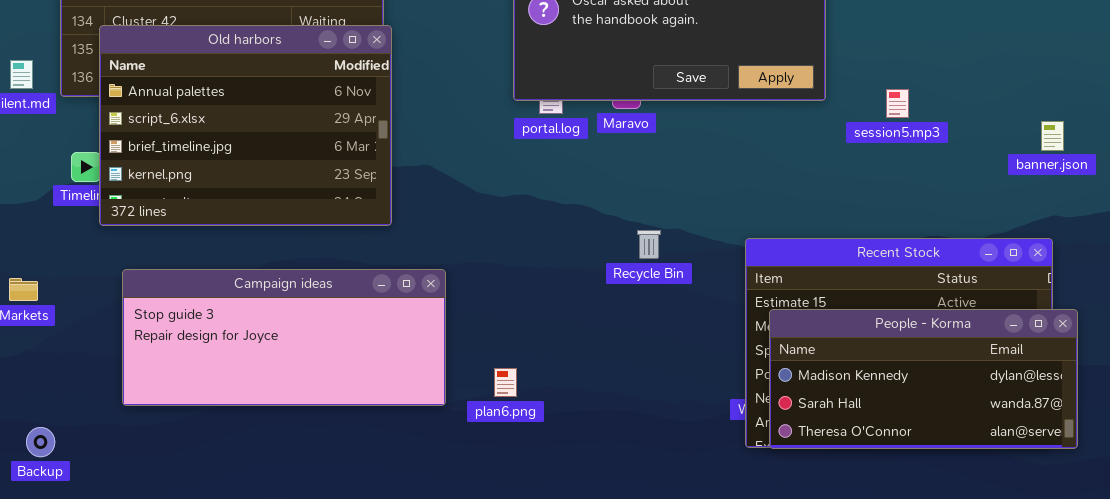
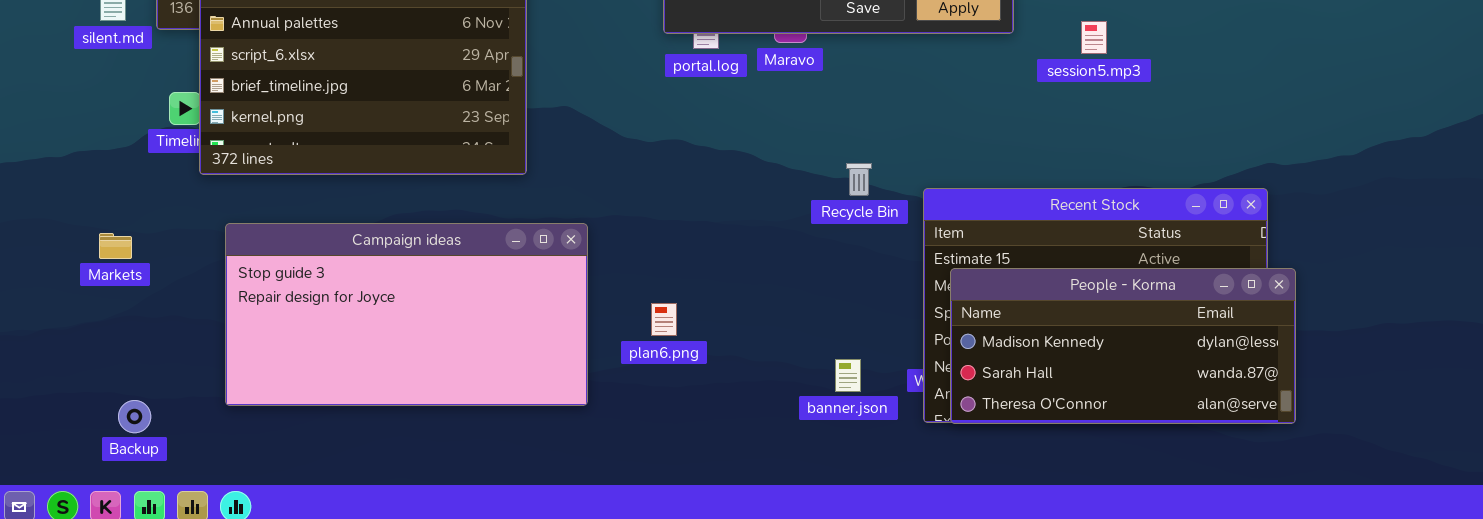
banner.json: [1041,121,1064,151] -> [835,359,861,392], moved
Recycle Bin: [637,230,661,259] -> [846,163,872,196], moved
Campaign ideas: [122,269,446,406] -> [225,223,588,406], resized
plan6.png: [494,368,517,397] -> [651,303,677,336], moved

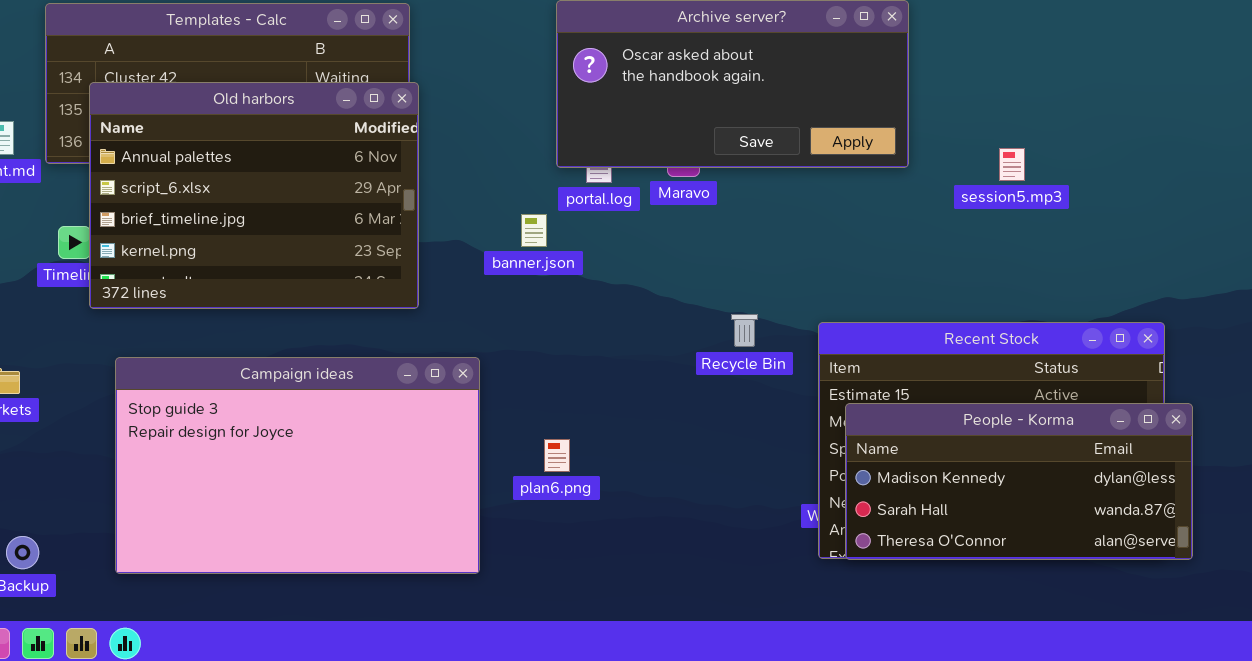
session5.mp3: [1081,21,1107,54] -> [999,148,1025,181], moved
Recycle Bin: [846,163,872,196] -> [731,314,758,347], moved
Campaign ideas: [225,223,588,406] -> [115,357,480,574], resized
banner.json: [835,359,861,392] -> [521,214,547,247], moved

